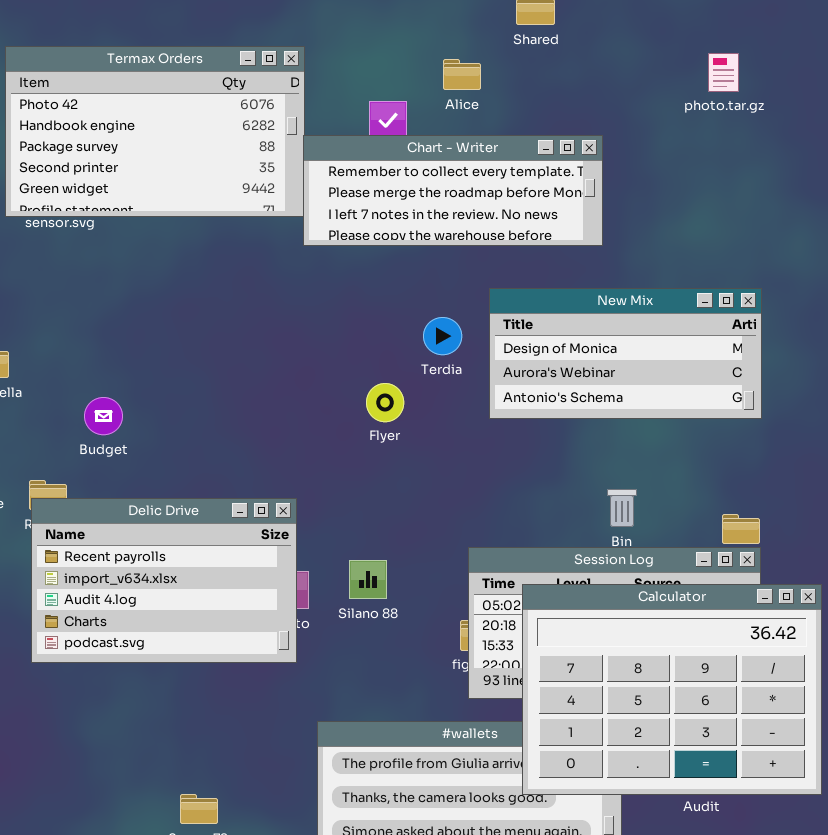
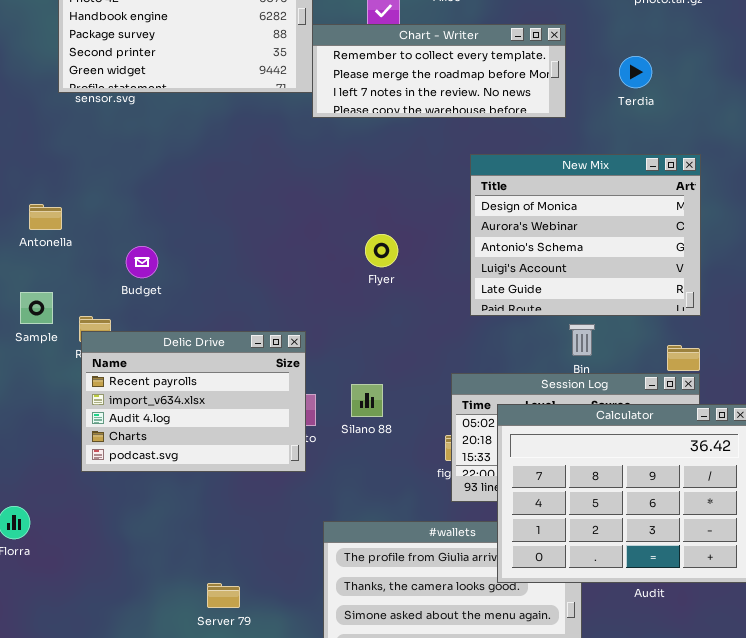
New Mix: [489,288,762,419] -> [470,154,701,316], resized
Terdia: [423,317,462,355] -> [619,56,652,88], moved

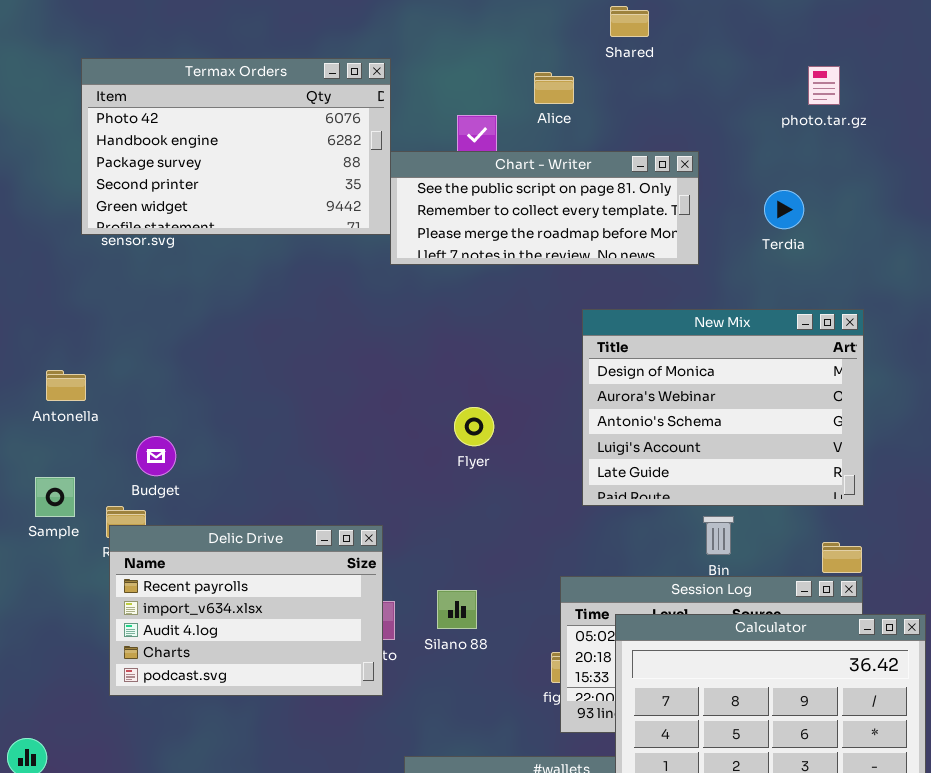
Chart - Writer: [312,24,566,118] -> [390,151,699,265], scrolled up 1 row
Budget: [126,246,158,278] -> [136,436,176,476], moved

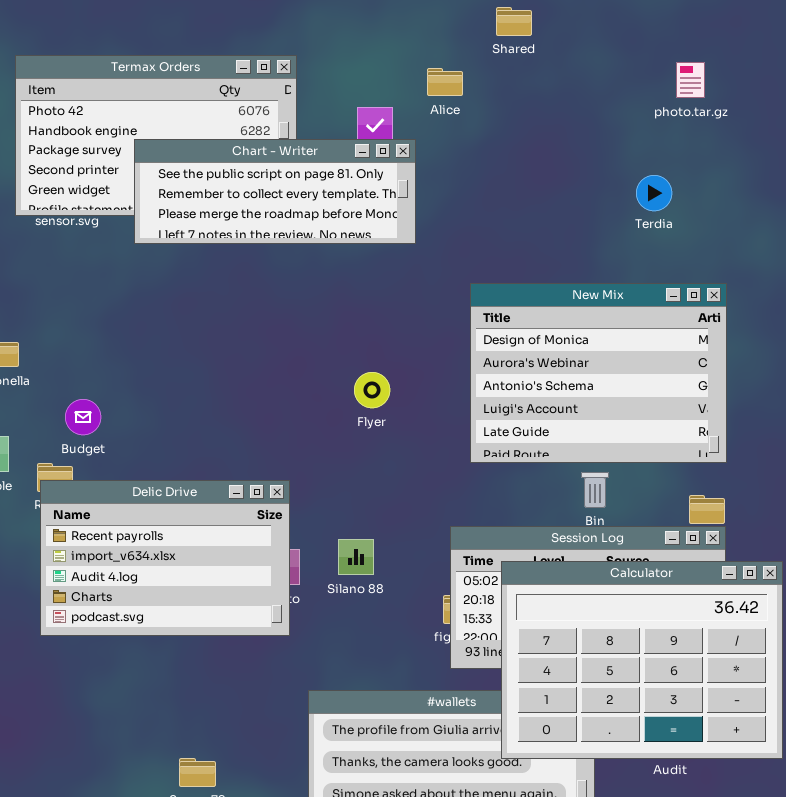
Chart - Writer: [390,151,699,265] -> [134,139,416,244], moved

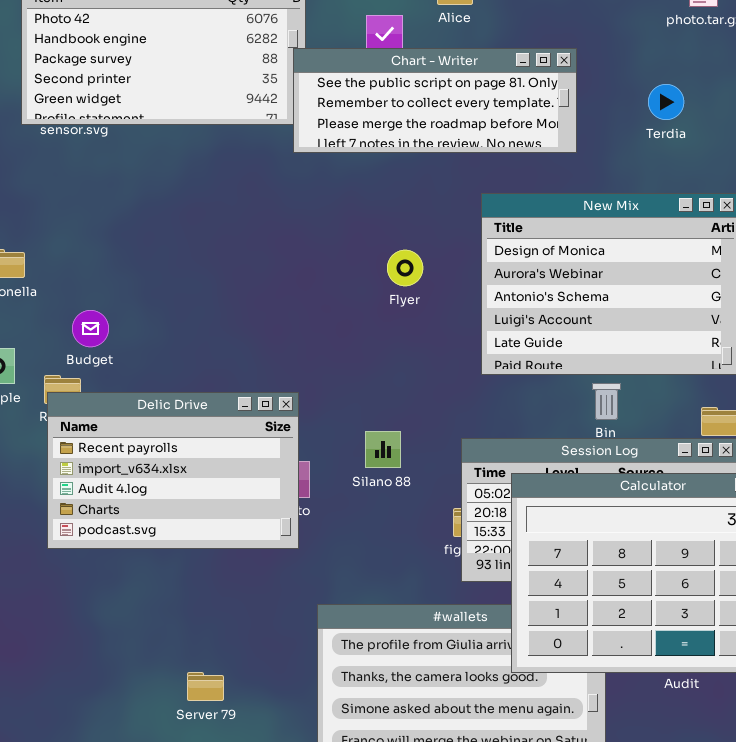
Chart - Writer: [134,139,416,244] -> [293,48,577,153], moved
Flyer: [354,372,390,408] -> [387,250,423,286], moved
Silano 88: [338,539,374,575] -> [365,431,401,468], moved

